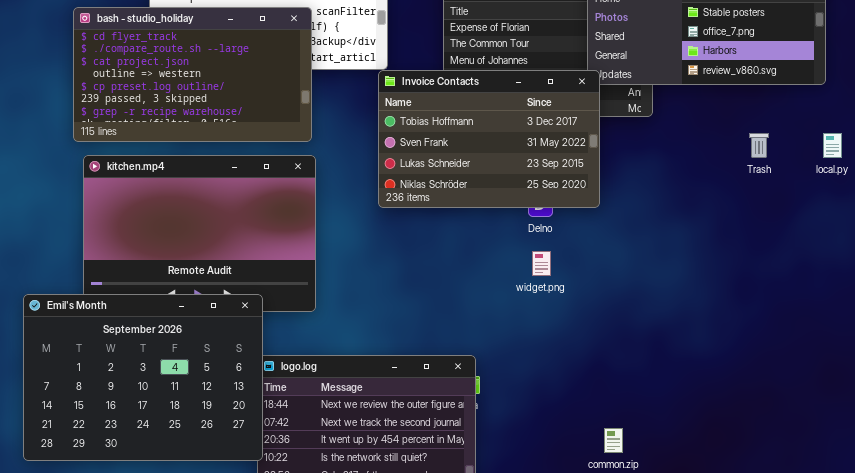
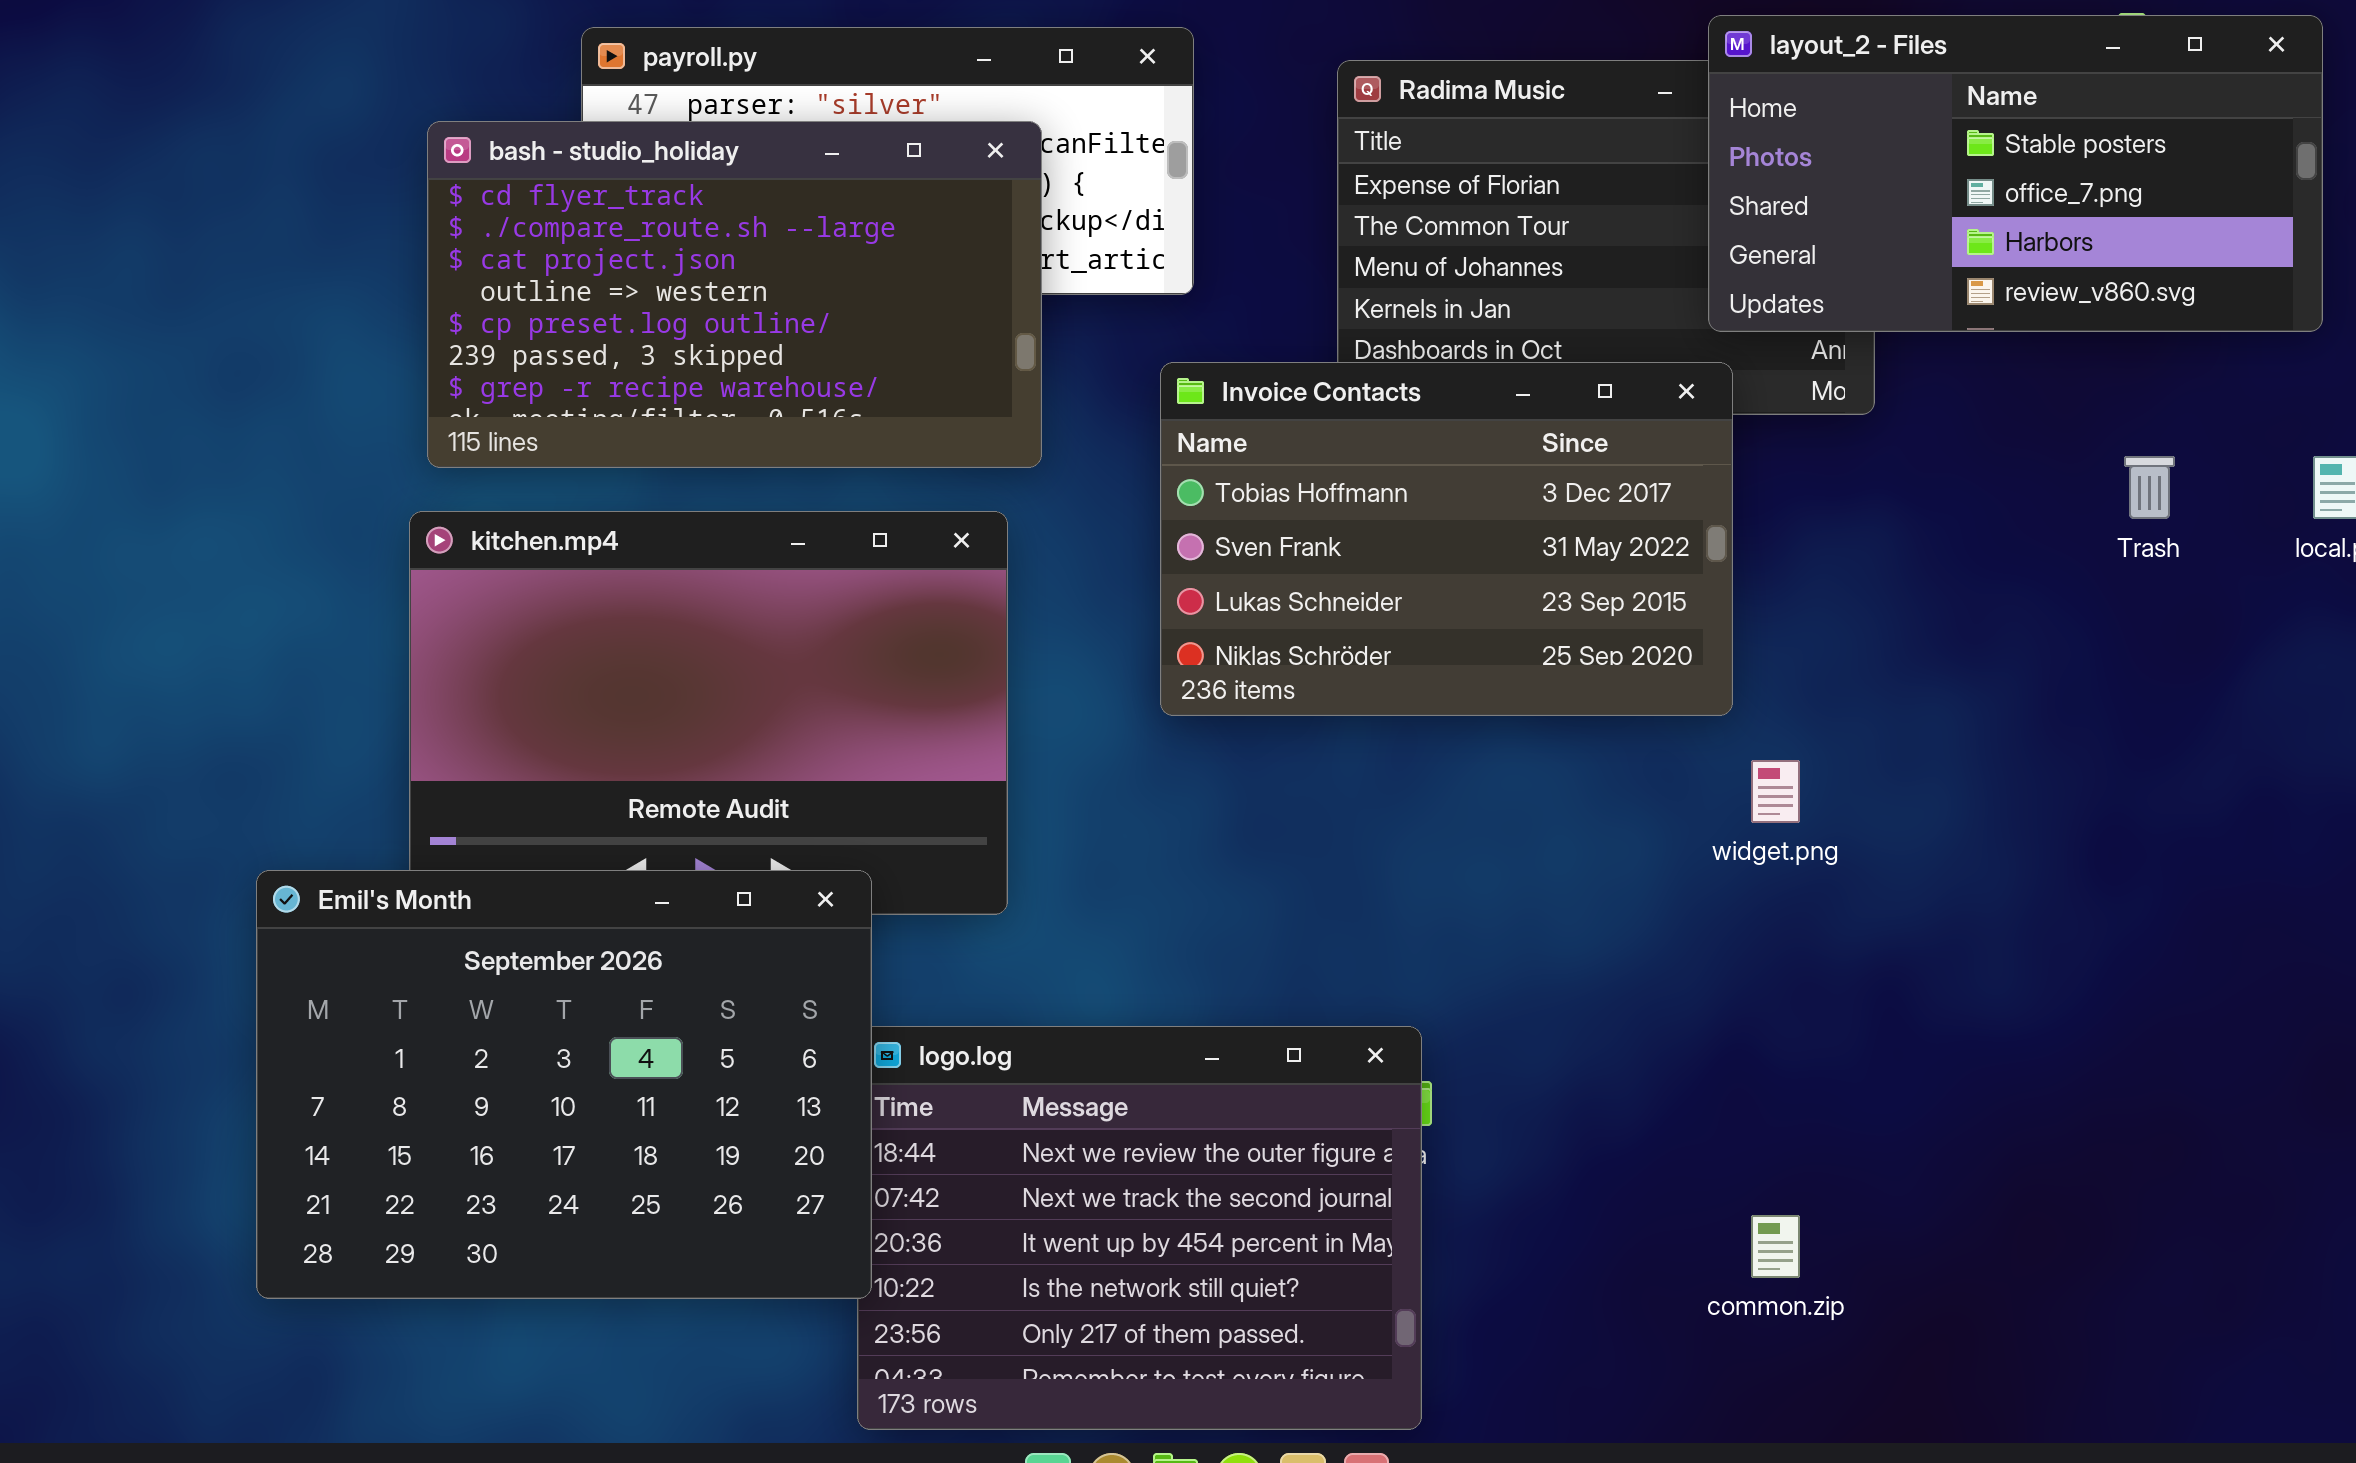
bash - studio_holiday: [73,7,312,142] -> [427,121,1042,468], moved
Invoice Contacts: [378,70,600,208] -> [1160,362,1733,716], moved
widget.png: [532,251,551,276] -> [1751,760,1800,823], moved

